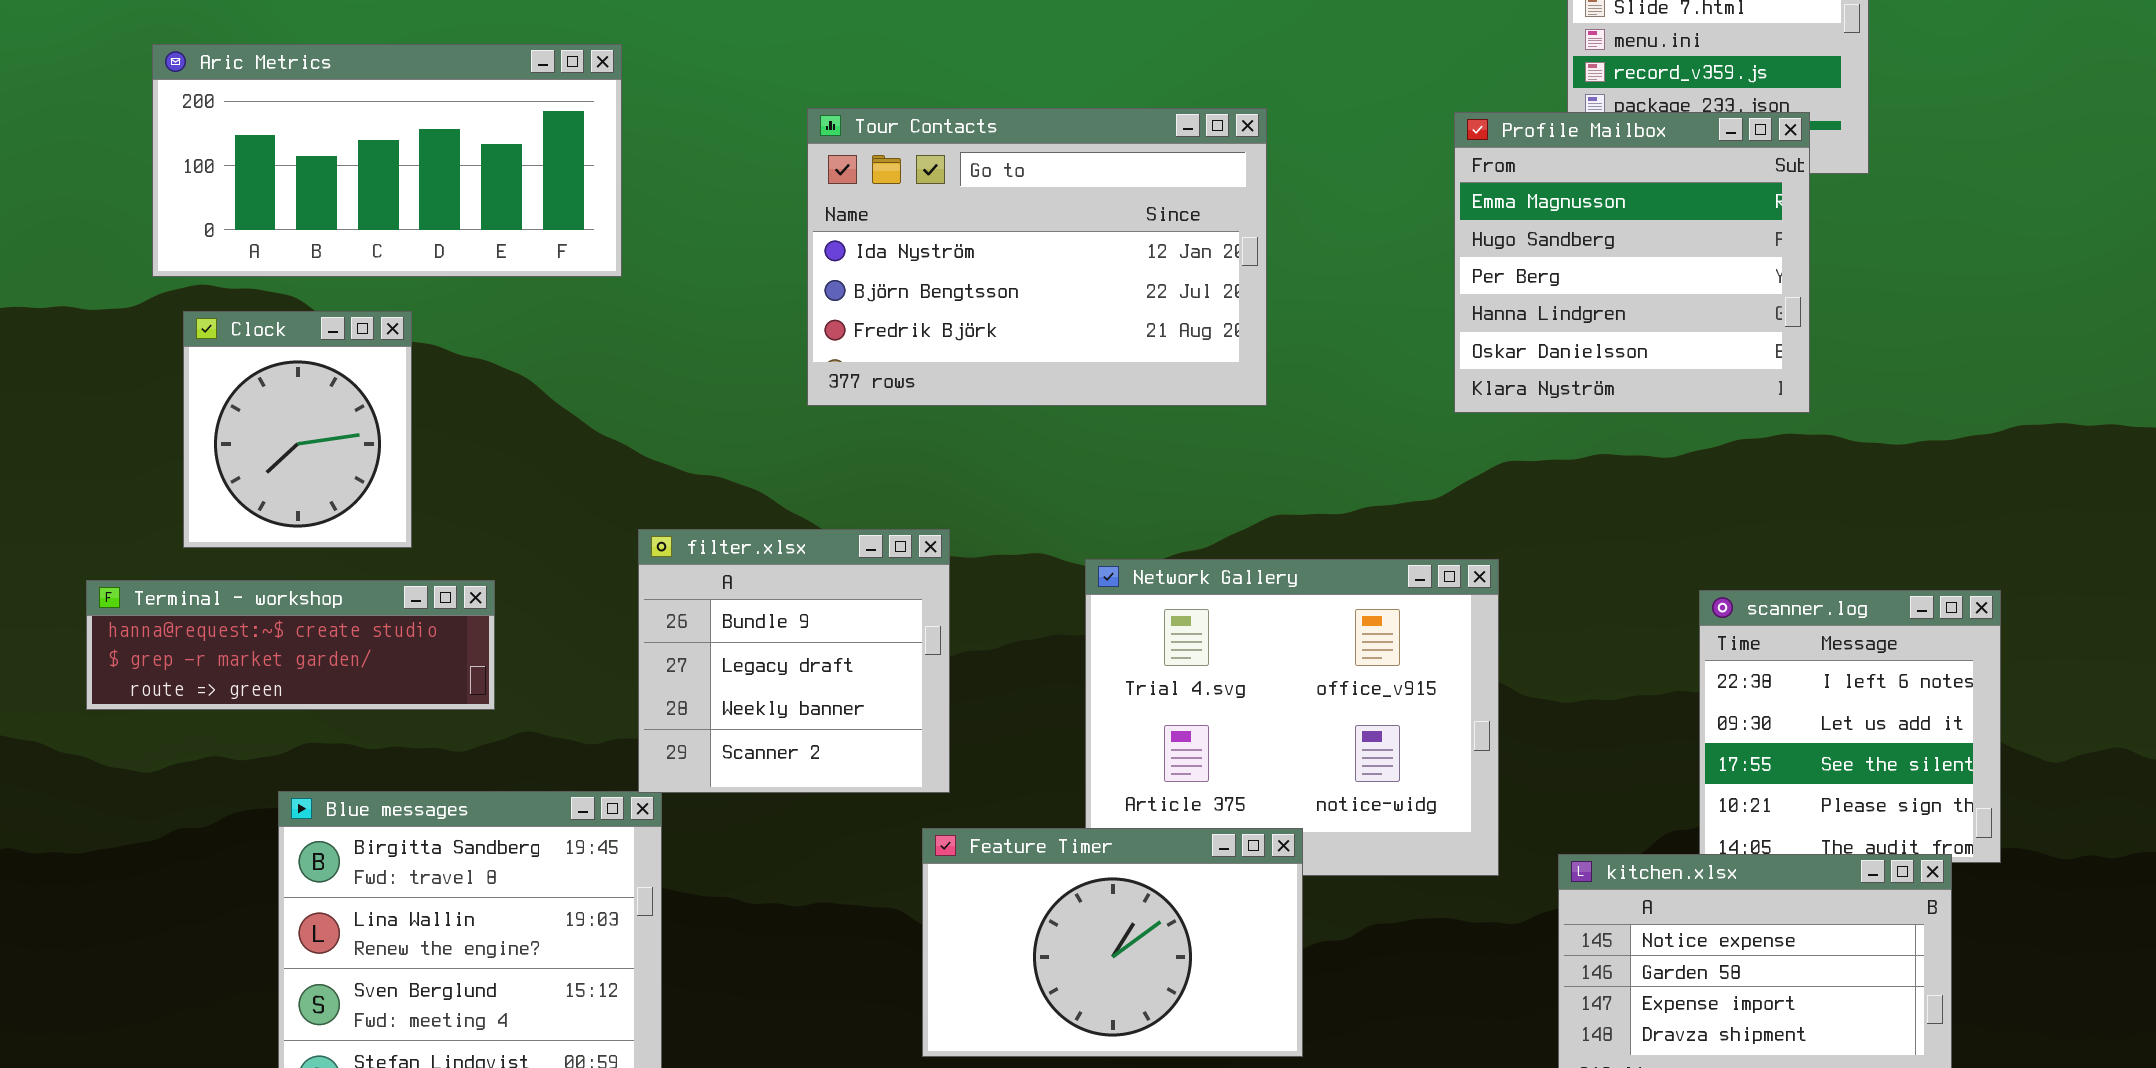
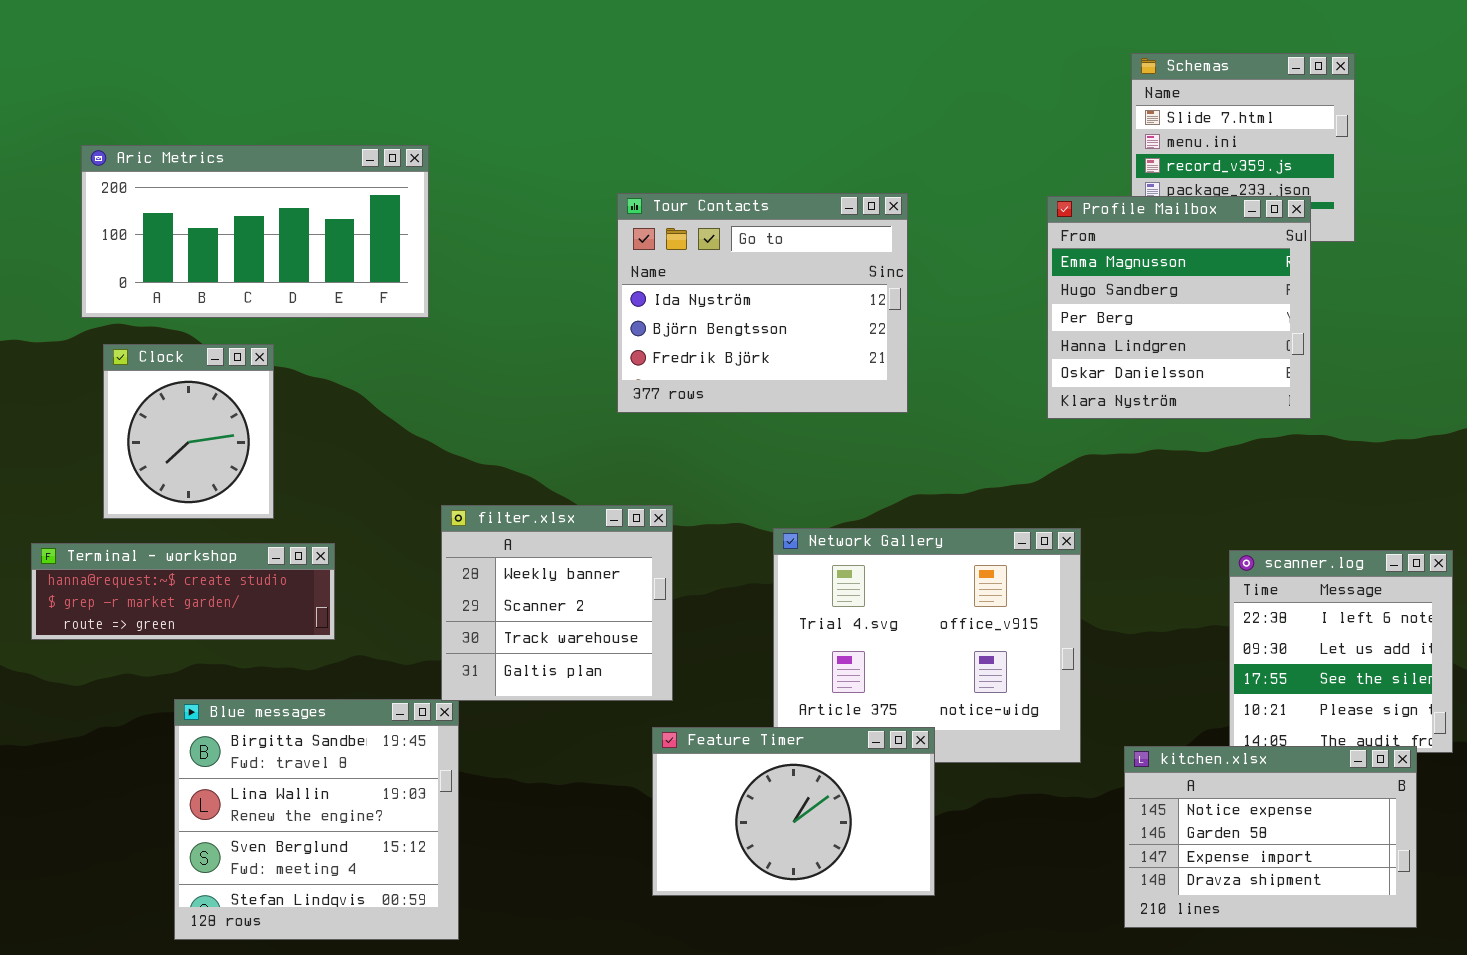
Tour Contacts: [807,108,1267,406] -> [617,193,908,413], resized
filter.xlsx: [638,529,950,793] -> [441,505,673,701], scrolled down 2 rows

